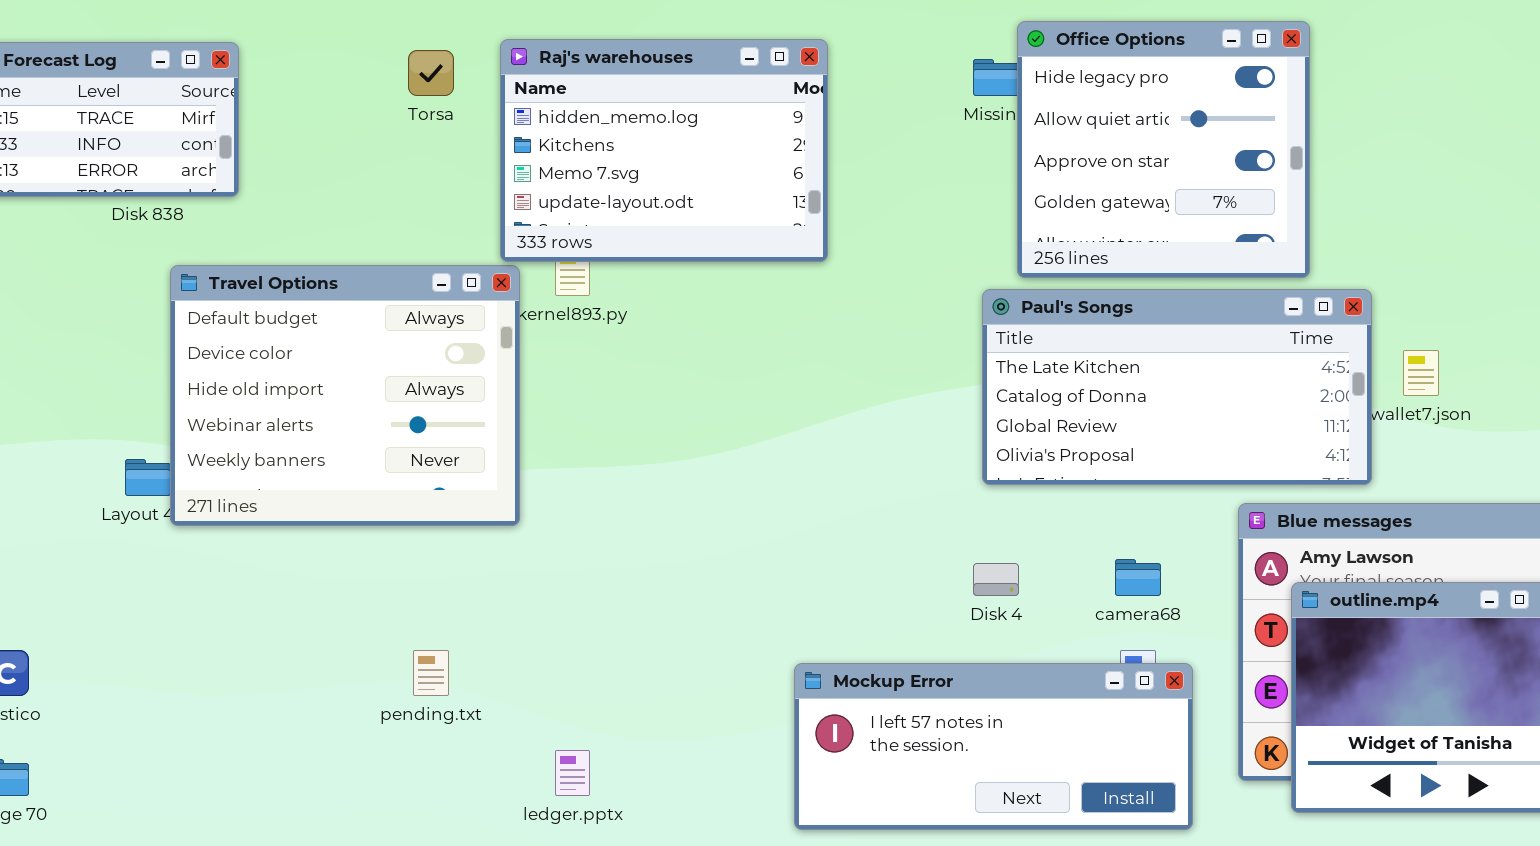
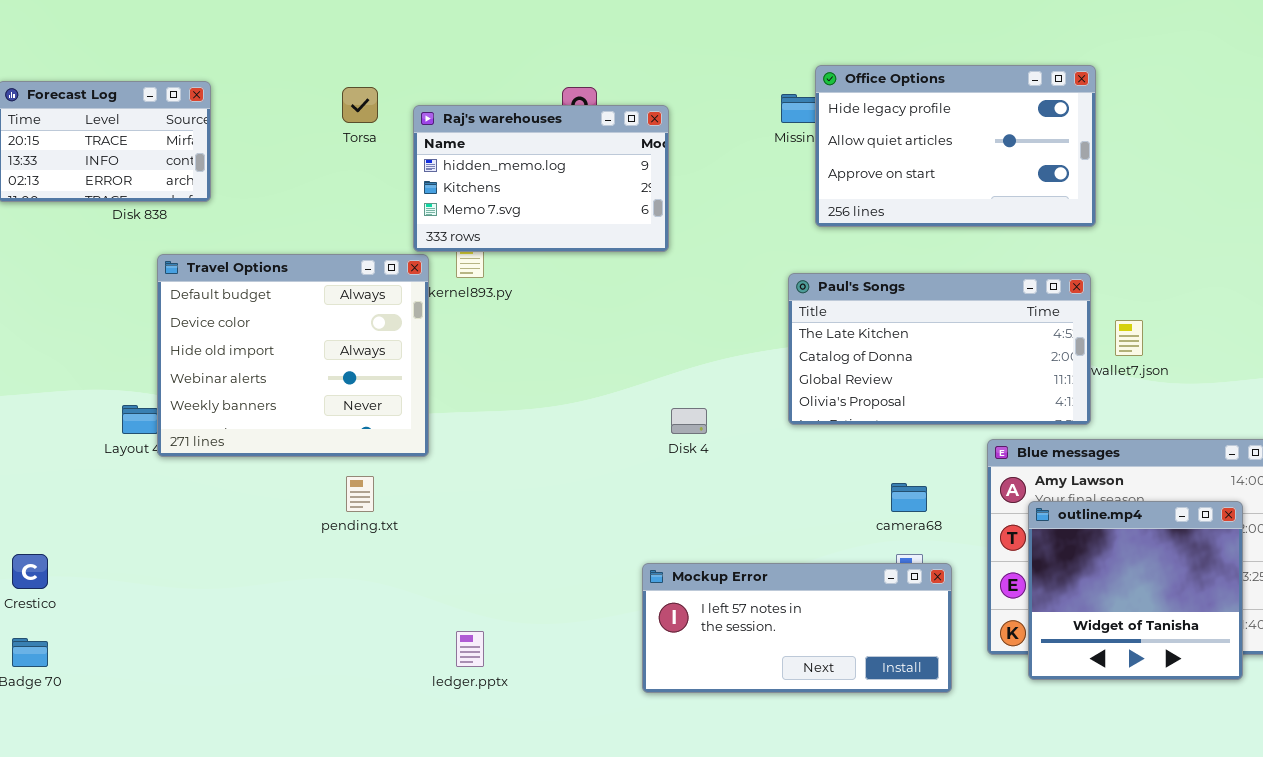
Office Options: [1017,21,1310,278] -> [815,65,1096,227], resized
Raj's warehouses: [500,39,828,262] -> [413,105,669,252], resized
Disk 4: [973,563,1019,596] -> [671,408,707,434], moved
pending.txt: [413,650,449,696] -> [346,476,374,512], moved

